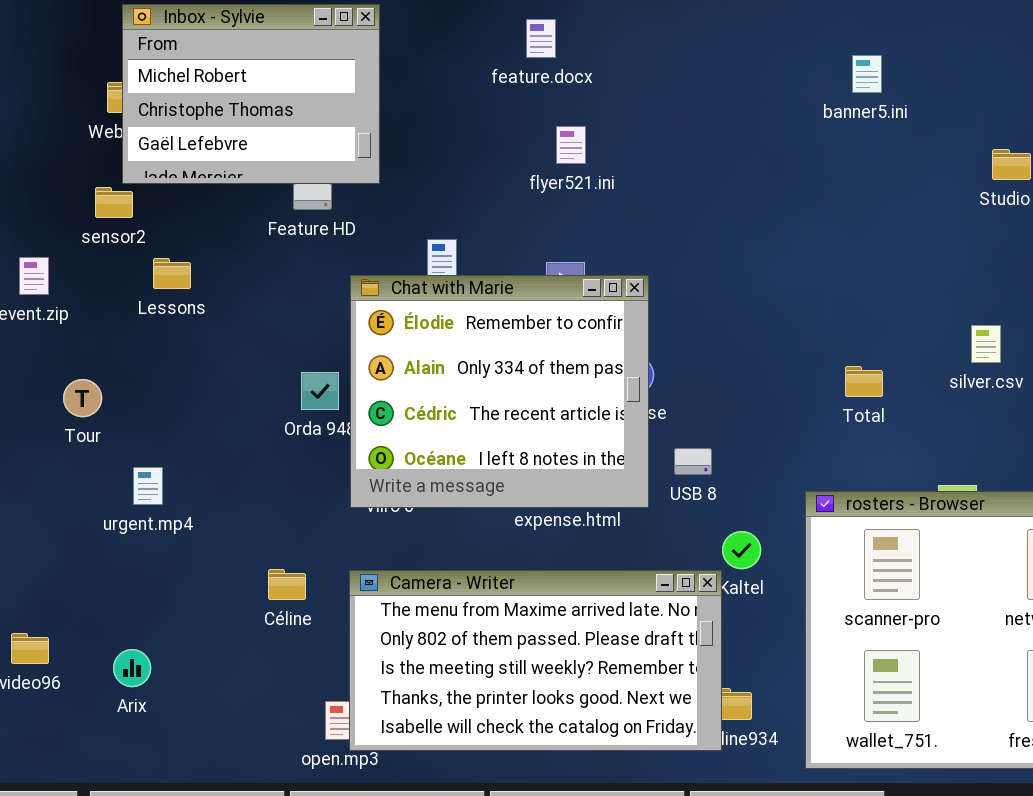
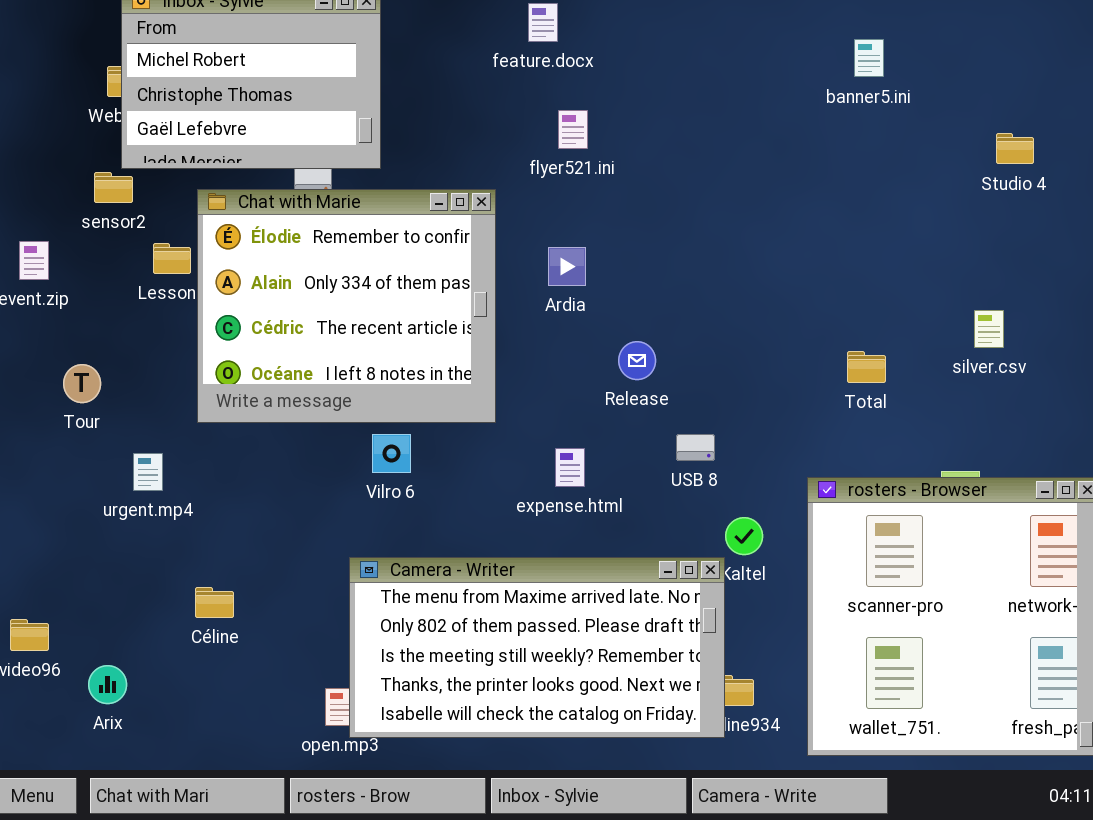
Chat with Marie: [350,275,649,508] -> [197,189,496,423], moved
Céline: [268,569,306,600] -> [195,587,234,618], moved
Arix: [113,649,151,687] -> [88,665,127,704], moved

